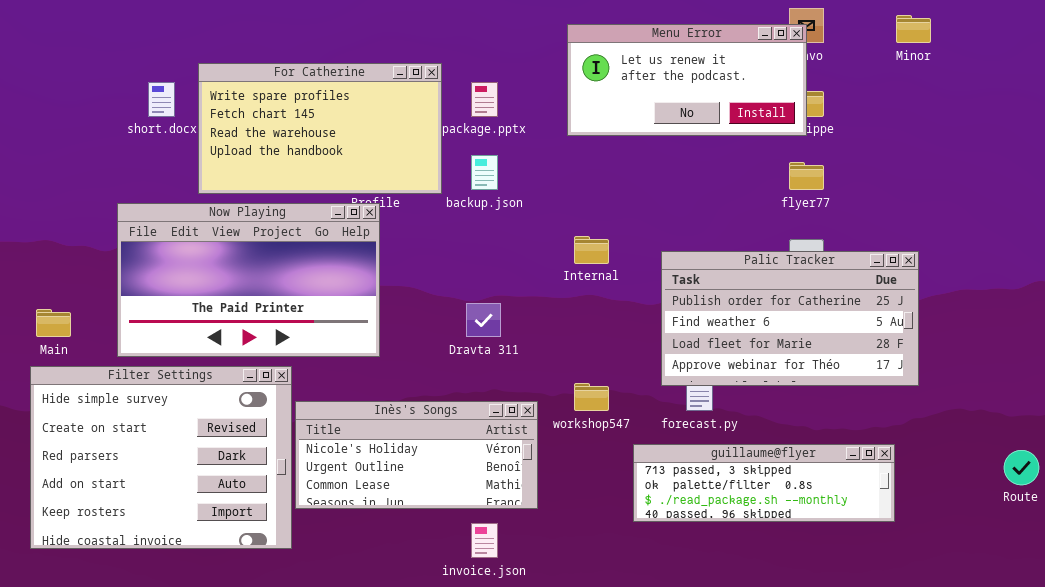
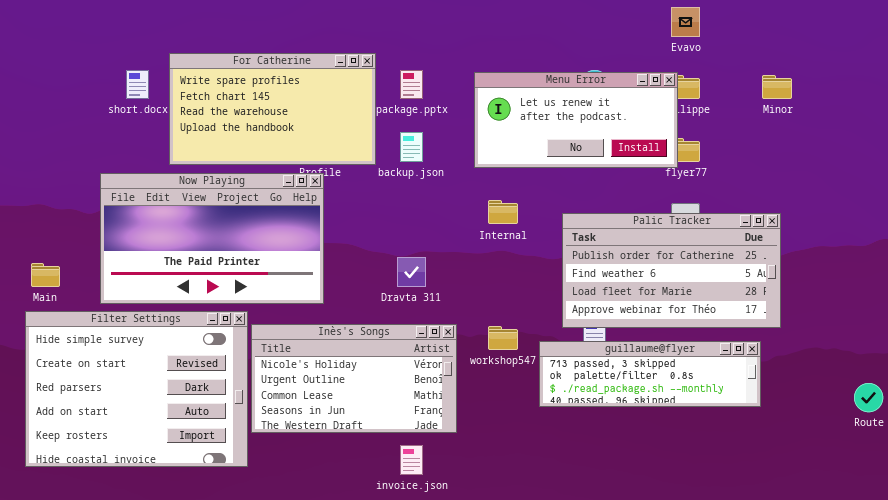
Minor: [896,15,931,43] -> [762,75,792,99], moved
Menu Error: [567,24,807,136] -> [474,72,678,168], moved
Inès's Songs: [295,401,538,509] -> [251,324,457,433], resized
guillaume@flyer: [633,444,895,522] -> [539,341,761,407], moved

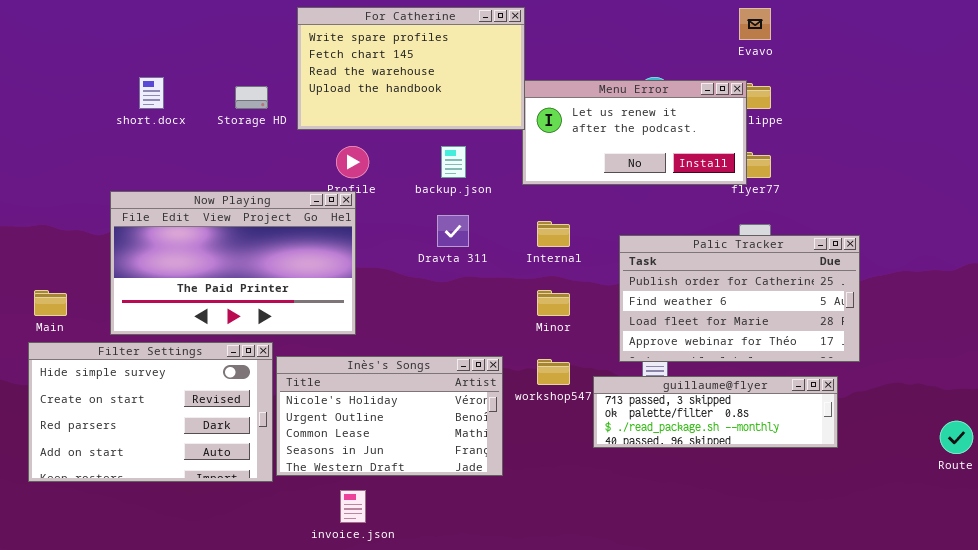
For Catherine: [169,53,376,165] -> [297,7,525,130], moved
Minor: [762,75,792,99] -> [537,290,570,316], moved
Dravta 311: [397,257,426,287] -> [437,215,469,247], moved
Filter Settings: [25,311,248,467] -> [28,342,273,482], resized
invoice.json: [400,445,423,475] -> [340,490,366,523], moved

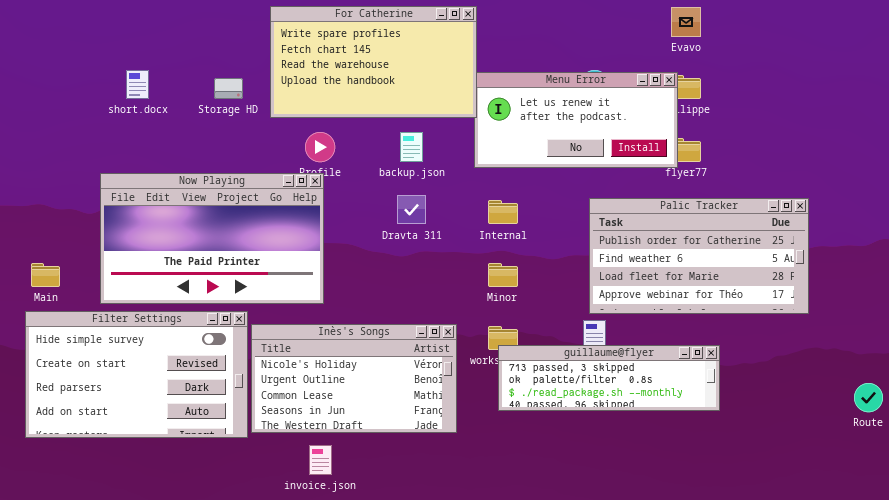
Palic Tracker: [619,235,860,362] -> [589,198,809,314], moved
guillaume@flyer: [593,376,838,448] -> [498,345,720,411], moved

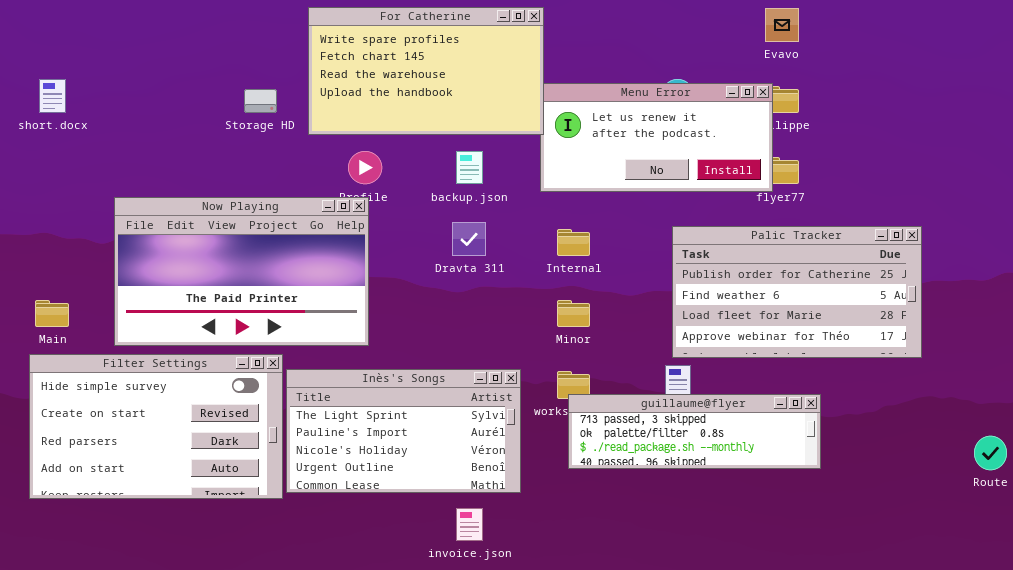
short.docx: [126,70,149,99] -> [39,79,66,113], moved
Inès's Songs: [251,324,457,433] -> [286,369,521,493], scrolled up 2 rows
invoice.json: [309,445,332,475] -> [456,508,483,541], moved

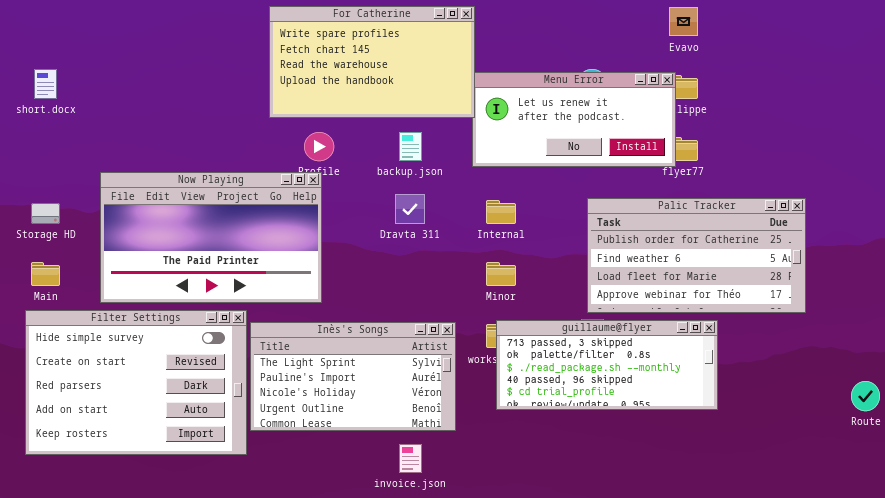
Storage HD: [244,89,277,113] -> [31,203,60,224], moved
Filter Settings: [29,354,283,499] -> [25,310,247,455], resized
guillaume@flyer: [568,394,821,469] -> [496,320,718,410], resized

